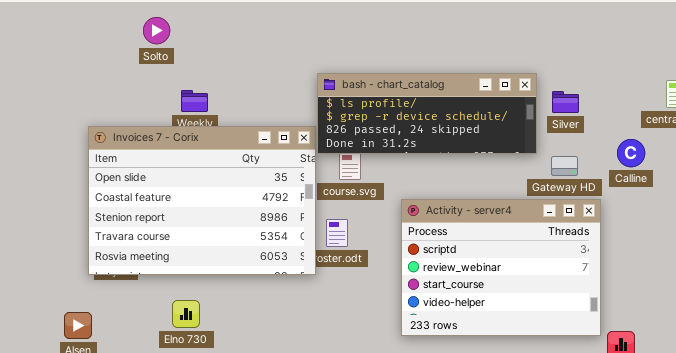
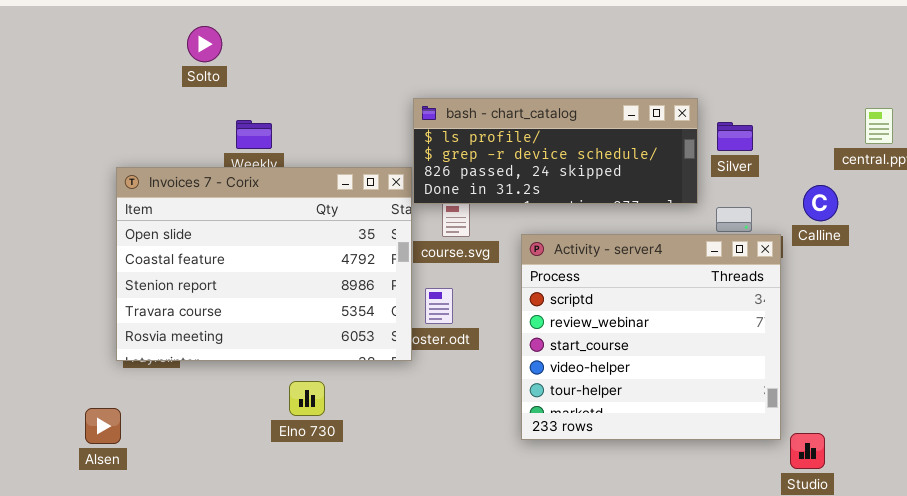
Activity - server4: [401,199,601,336] -> [521,234,781,440], resized
Elno 730: [172,300,200,328] -> [289,381,325,416], moved

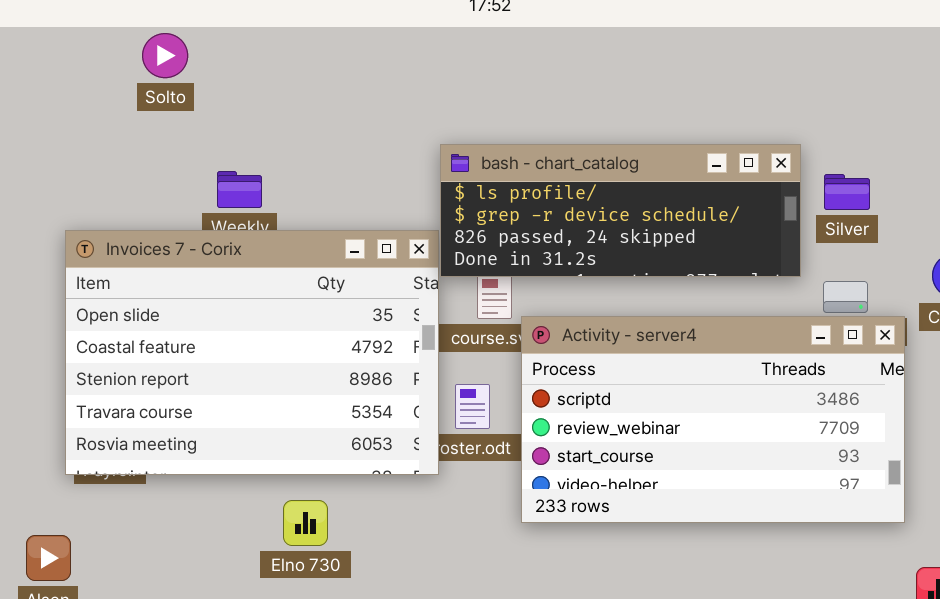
Solto: [187,26,222,62] -> [142,33,188,78], moved
Activity - server4: [521,234,781,440] -> [521,316,905,523], resized

